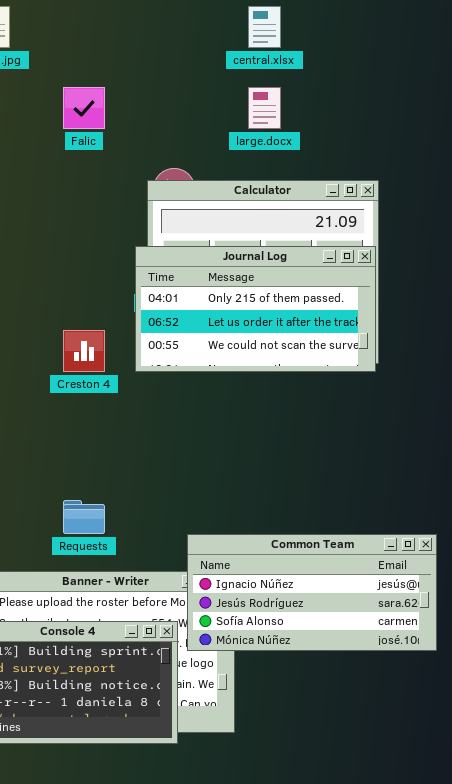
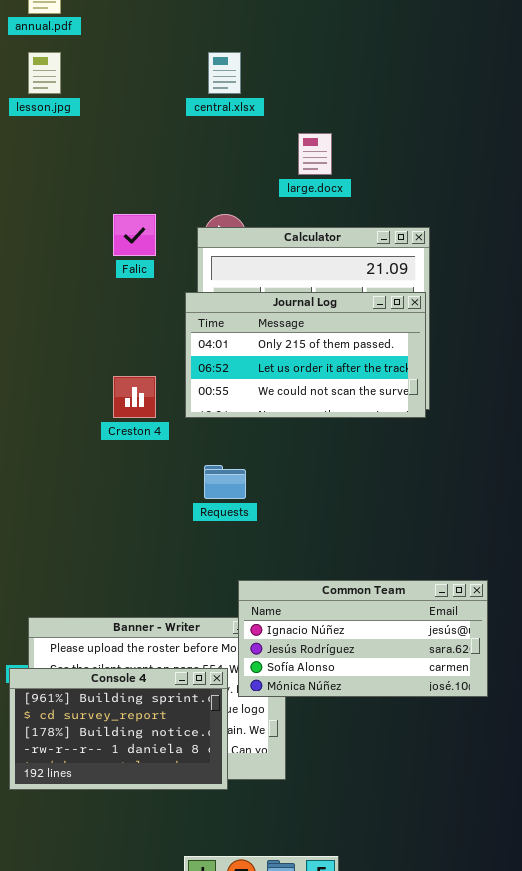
central.xlsx: [248,6,281,48] -> [208,52,241,94], moved
Falic: [63,87,105,129] -> [113,214,156,256], moved
Requests: [63,500,105,534] -> [204,465,246,499], moved

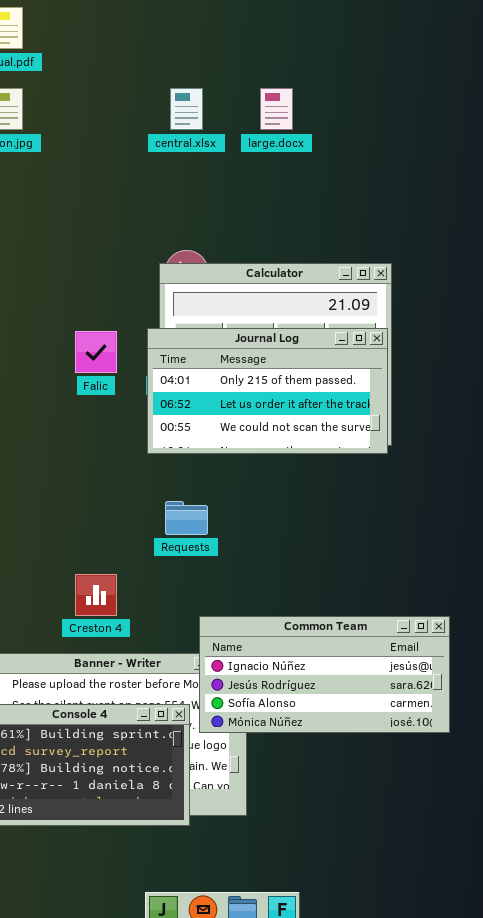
large.docx: [298,133,332,175] -> [260,88,293,130], moved
Falic: [113,214,156,256] -> [75,331,117,373], moved
Creston 4: [113,376,156,418] -> [75,574,117,616], moved

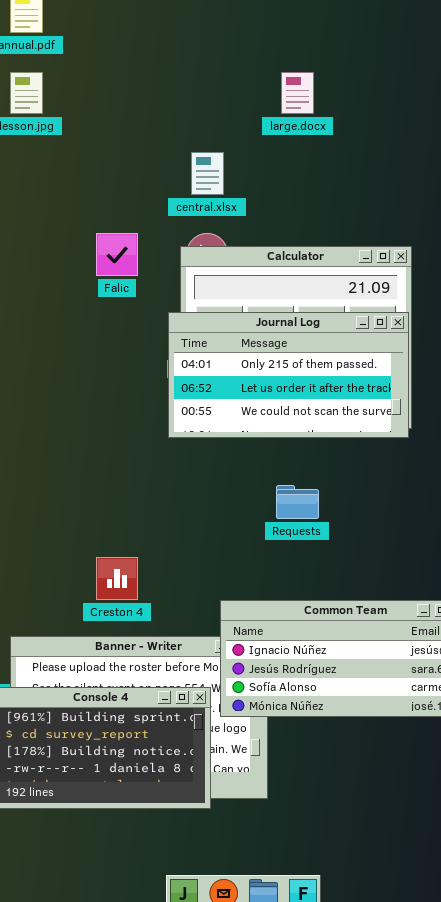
central.xlsx: [170,88,203,130] -> [191,152,224,195], moved
Falic: [75,331,117,373] -> [96,233,138,276], moved
Requests: [165,501,208,535] -> [276,485,319,519], moved

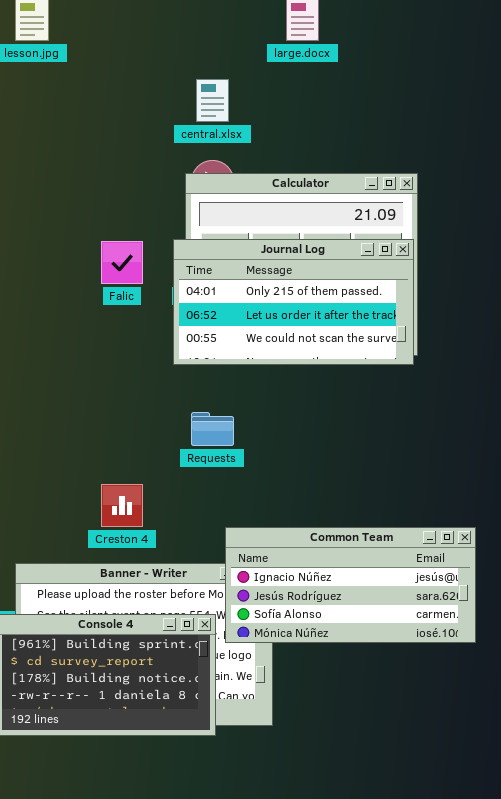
Falic: [96,233,138,276] -> [101,241,143,284], moved
Requests: [276,485,319,519] -> [191,412,234,446], moved

